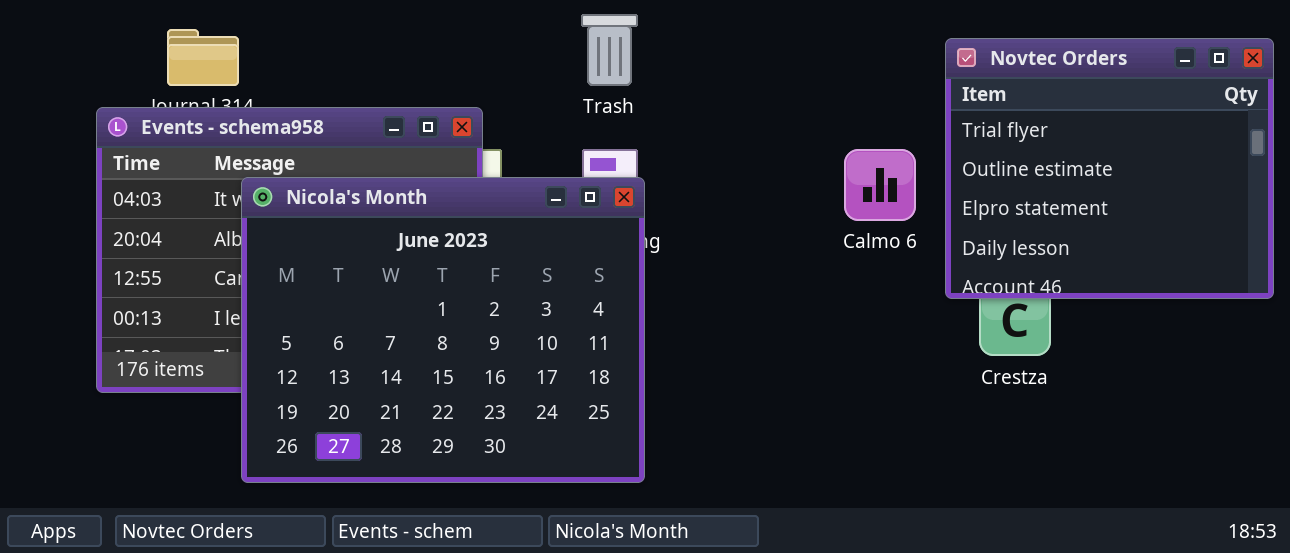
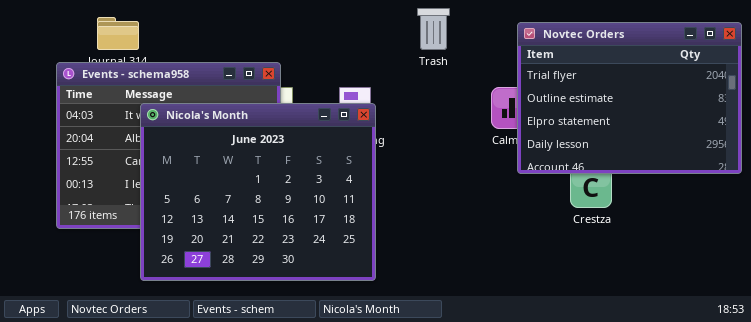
Trash: [581,14,638,86] -> [417,8,450,50], moved
Novtec Orders: [945,38,1274,299] -> [517,22,742,174], resized

